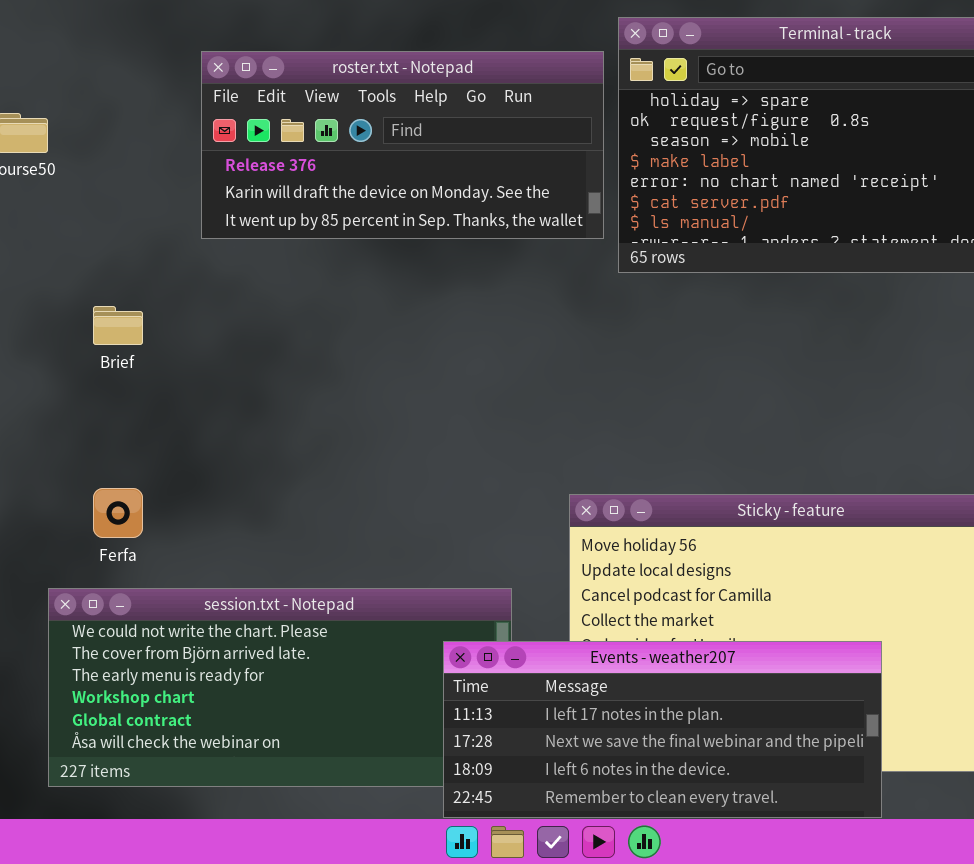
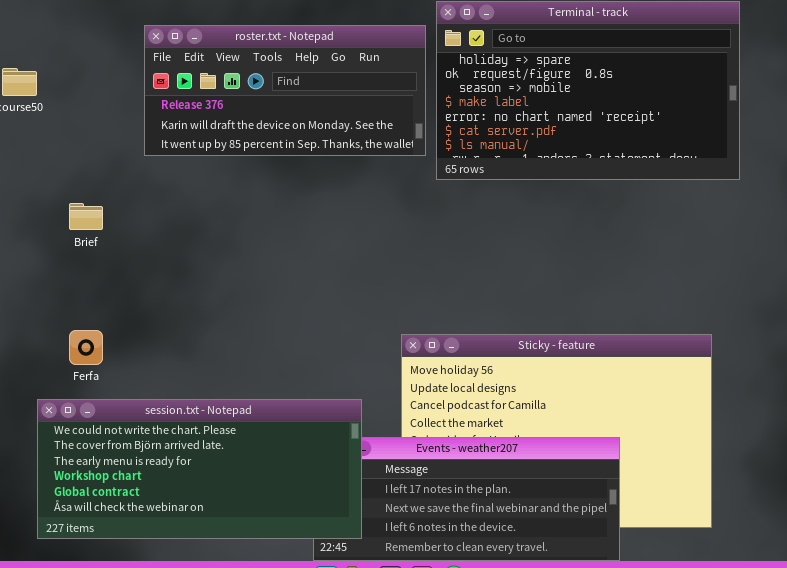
session.txt - Notepad: [48,588,512,787] -> [37,399,362,539], raised

